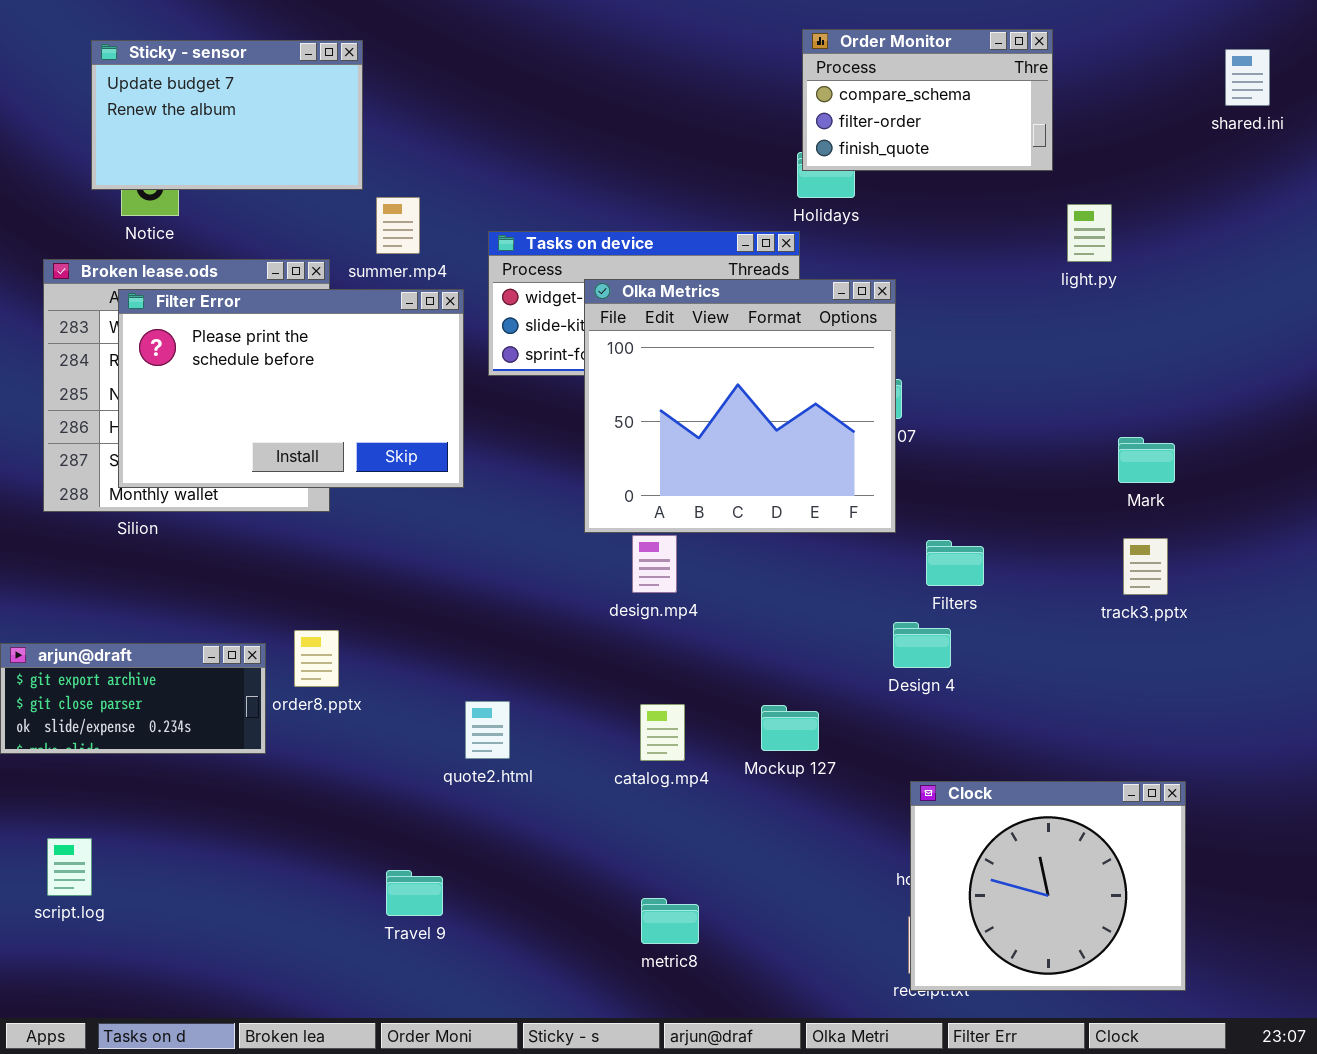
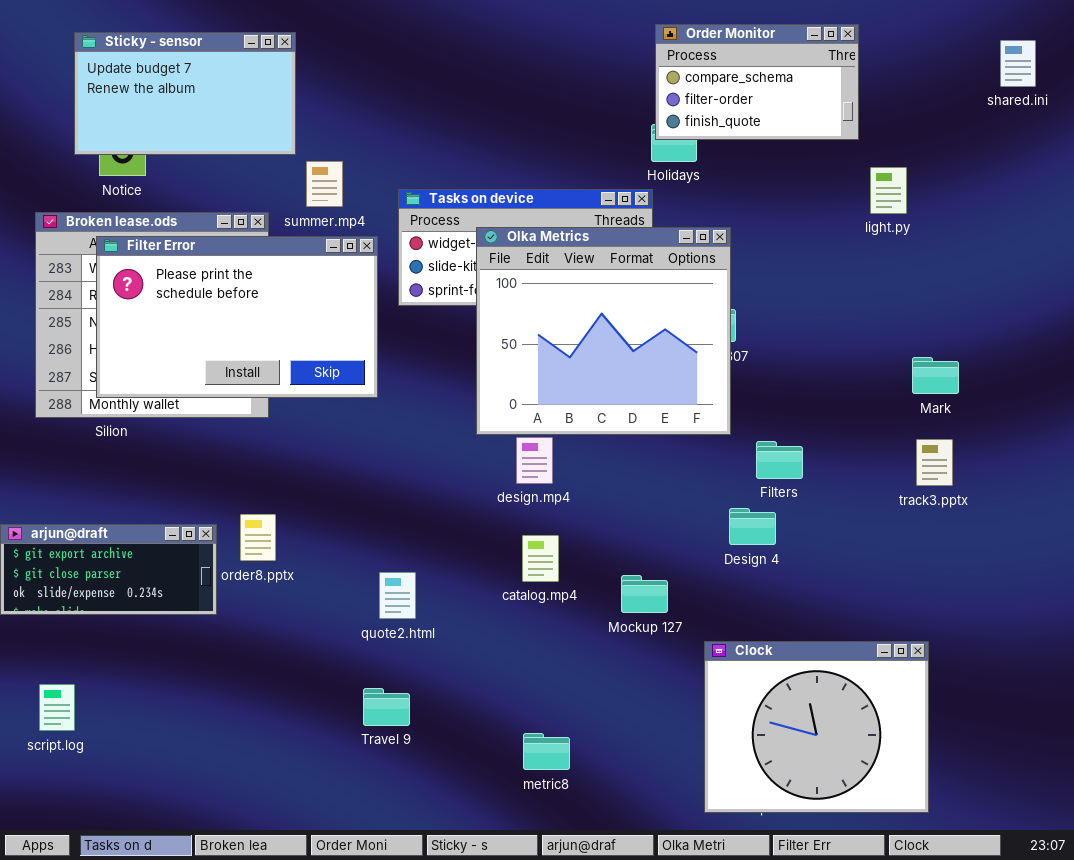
catalog.mp4: [640,704,685,761] -> [522,535,559,582], moved
Clock: [910,781,1186,991] -> [704,641,929,813], moved
Travel 9: [386,870,443,916] -> [363,688,410,726], moved

